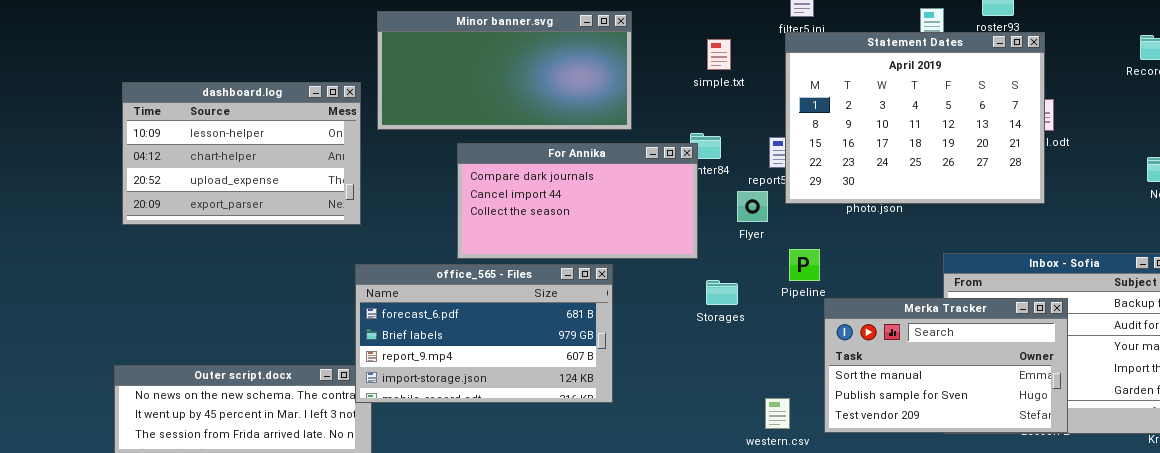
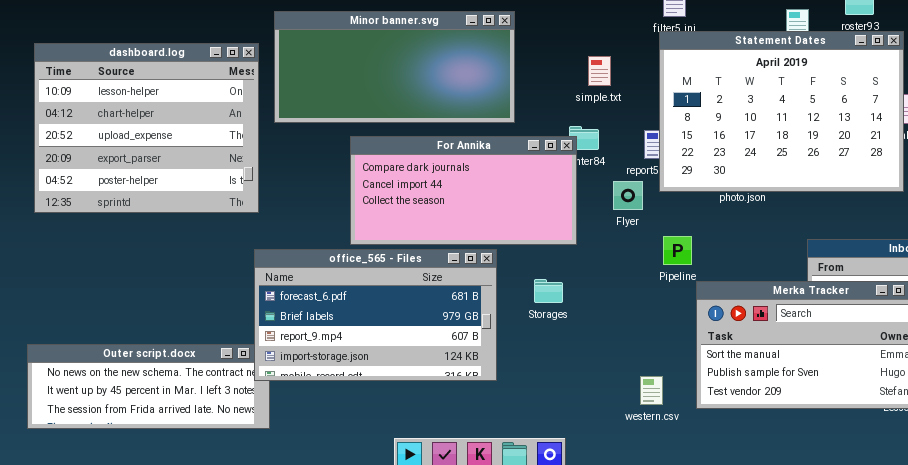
simple.txt: [707,39,731,70] -> [588,56,611,86], moved
dashboard.log: [122,82,361,225] -> [34,43,259,213], resized
Storages: [706,280,738,305] -> [534,279,563,303], moved

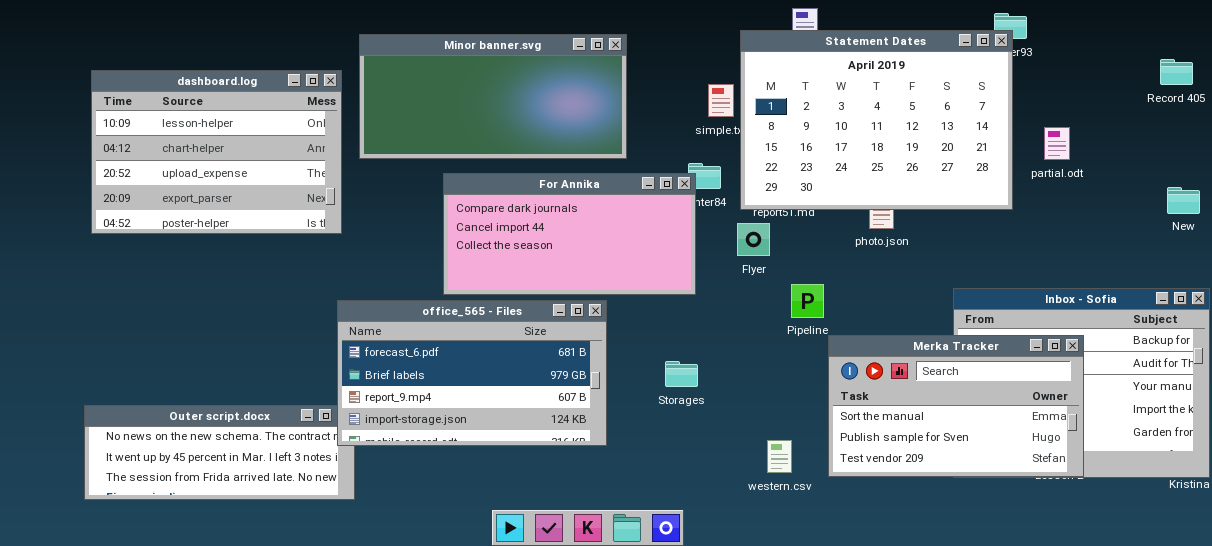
Statement Dates: [659,31,904,192] -> [740,30,1013,210], moved
dashboard.log: [34,43,259,213] -> [91,70,342,234], resized
Storages: [534,279,563,303] -> [665,361,698,387], moved

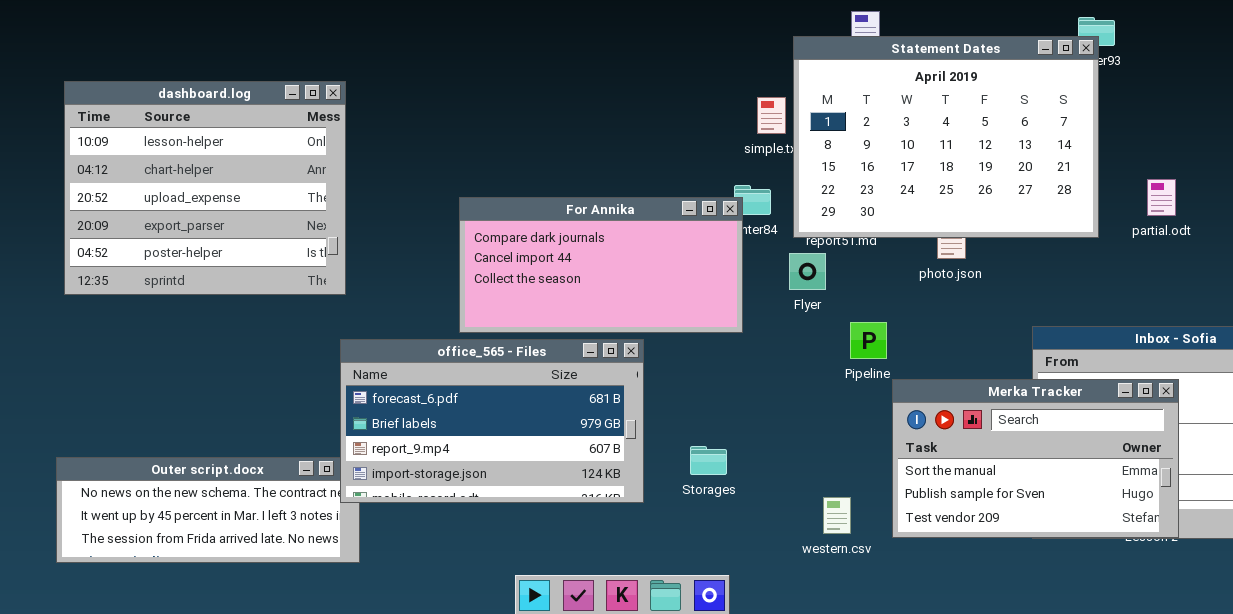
Minor banner.svg: [359,34,627,159] -> none, closed
dashboard.log: [91,70,342,234] -> [64,81,346,295], resized
partial.odt: [1044,127,1070,160] -> [1147,179,1176,216], moved
Storages: [665,361,698,387] -> [690,446,727,475], moved

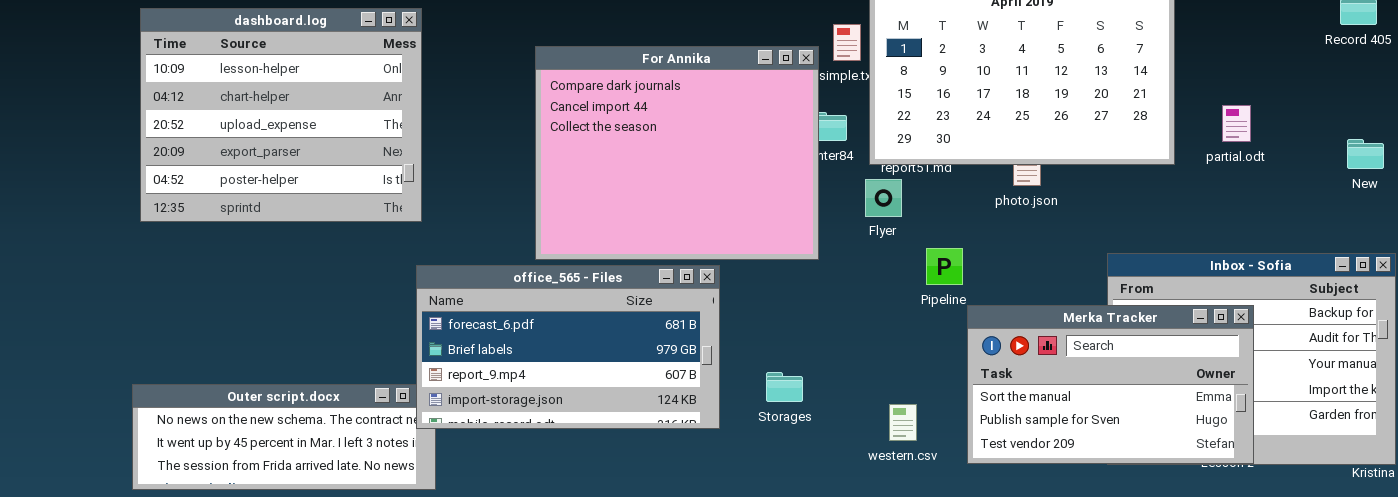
For Annika: [459,197,743,333] -> [535,46,819,260], resized
western.csv: [823,497,851,534] -> [889,404,917,441], moved

